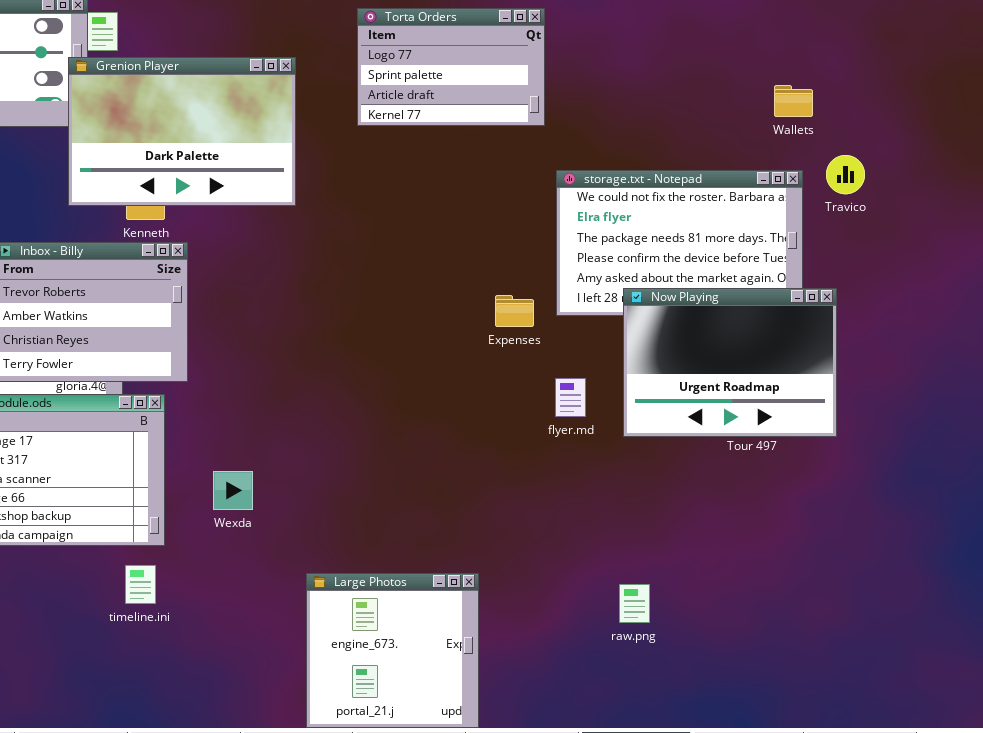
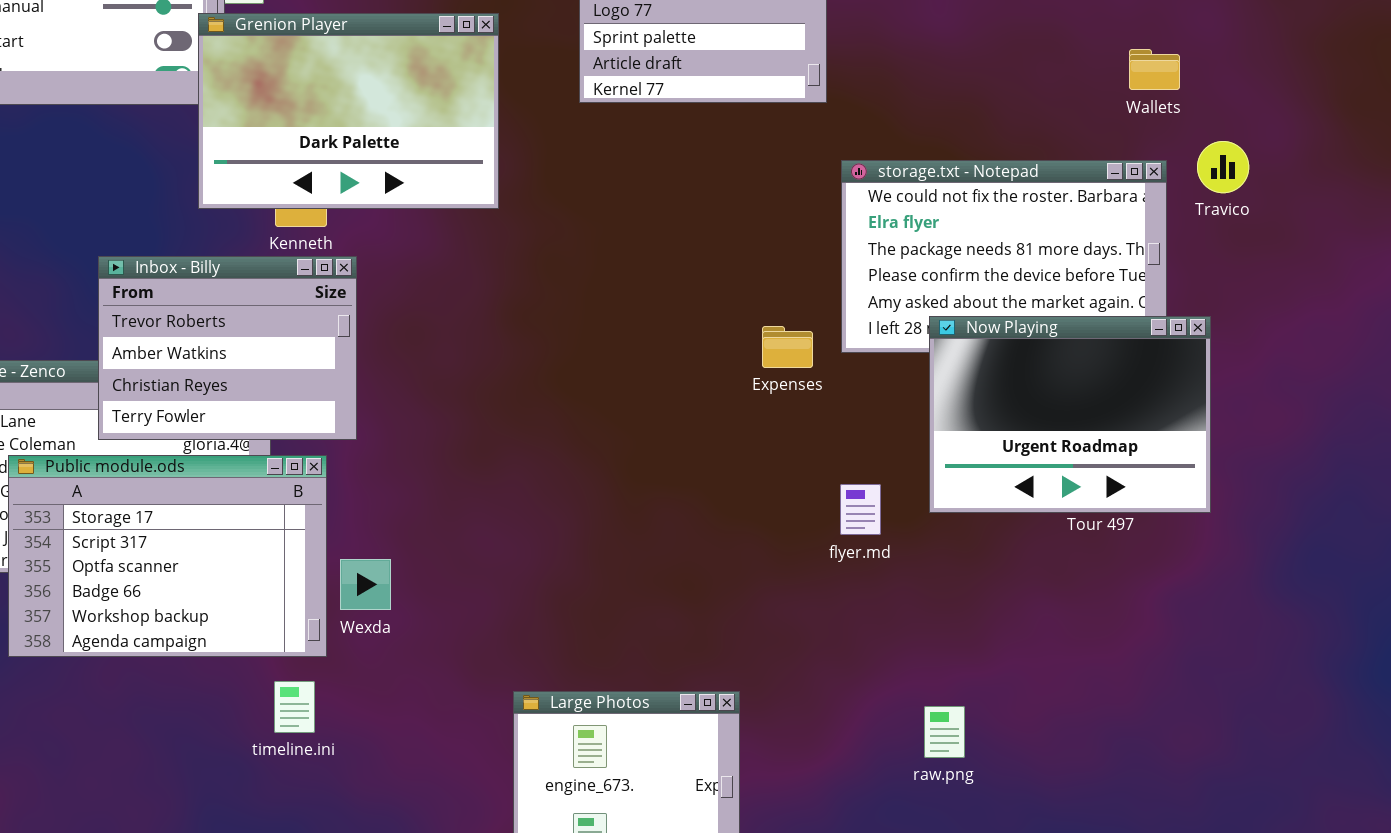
flyer.md: [555,378,586,417] -> [840,484,881,535], moved
Wexda: [213,471,253,510] -> [340,559,391,610], moved

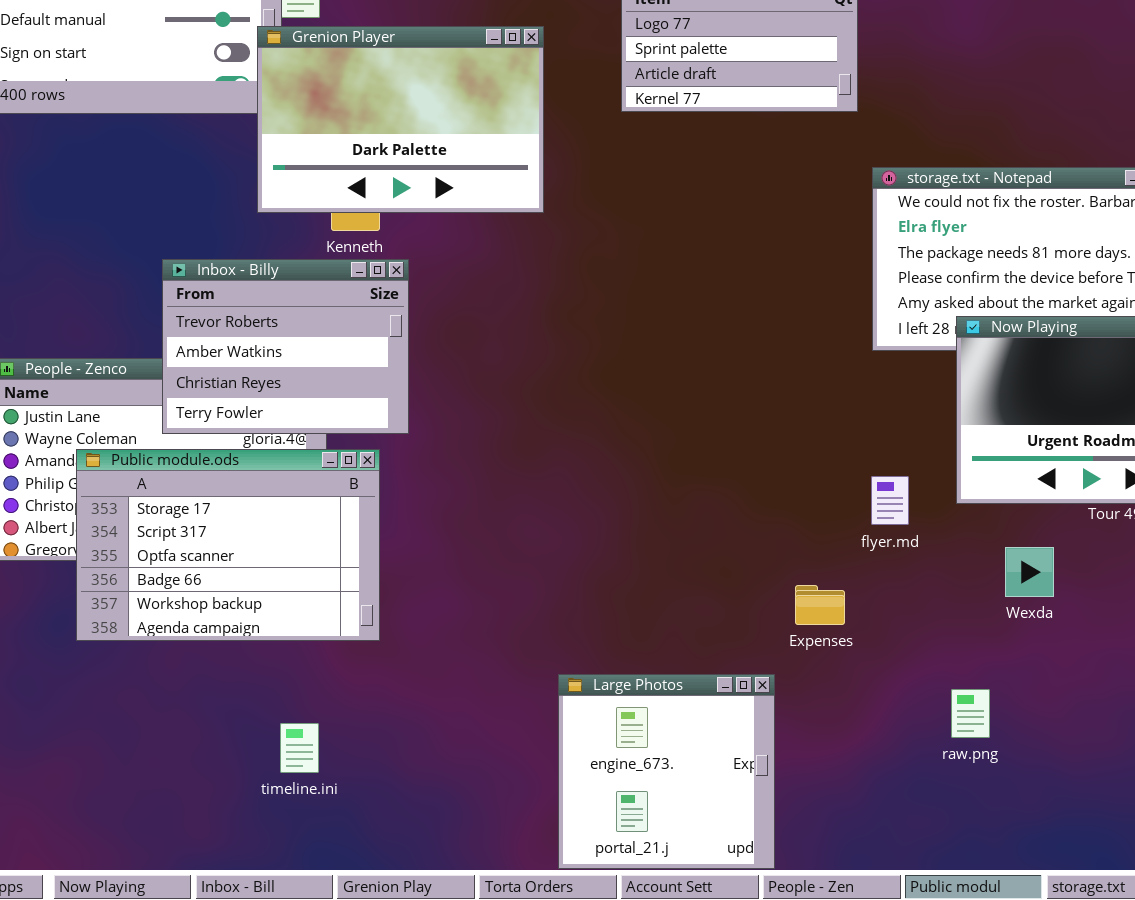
Expenses: [762,326,813,368] -> [795,585,845,625], moved
Wexda: [340,559,391,610] -> [1005,547,1054,597], moved
timeline.ini: [274,681,315,733] -> [280,723,319,773], moved

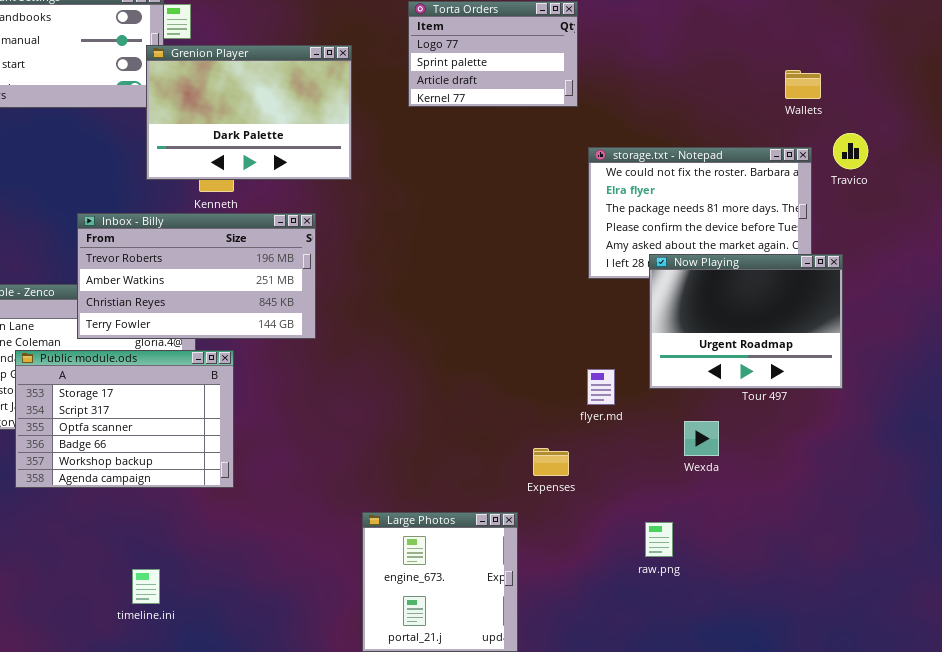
Inbox - Billy: [162,259,409,434] -> [77,213,316,339], resized
timeline.ini: [280,723,319,773] -> [132,569,160,604], moved

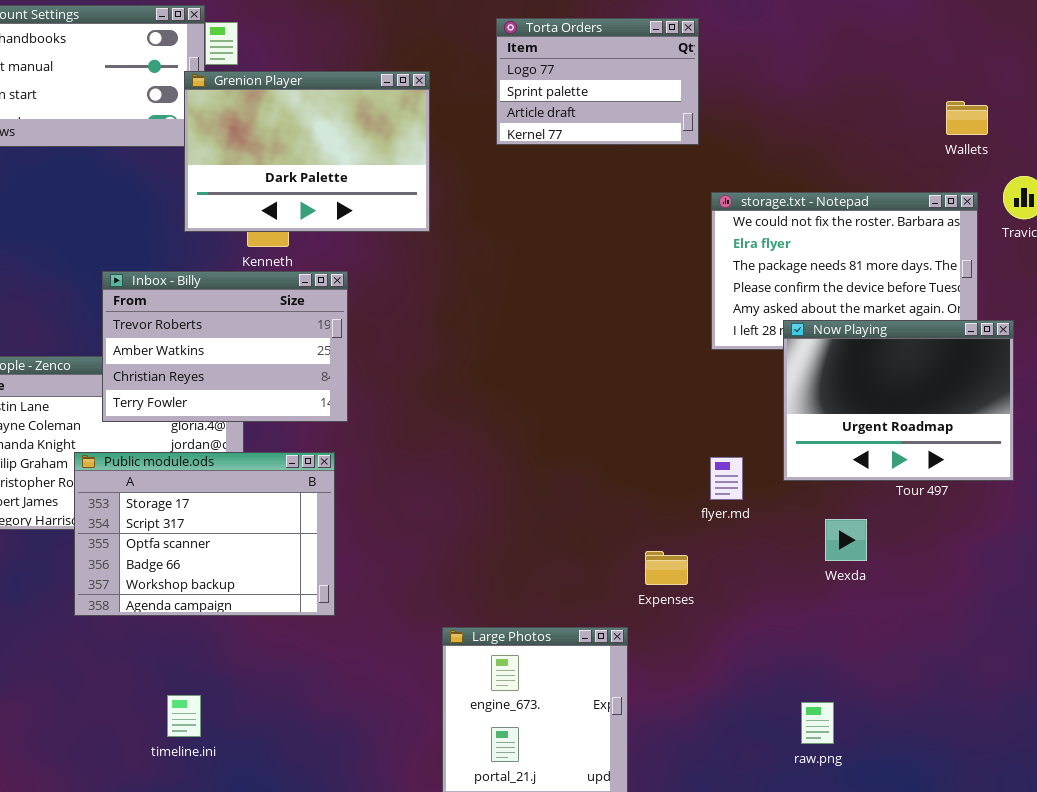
Inbox - Billy: [77,213,316,339] -> [102,271,348,422], resized
Public module.ods: [15,350,234,488] -> [74,452,335,616], moved
raw.png: [645,522,673,557] -> [801,702,834,744], moved

